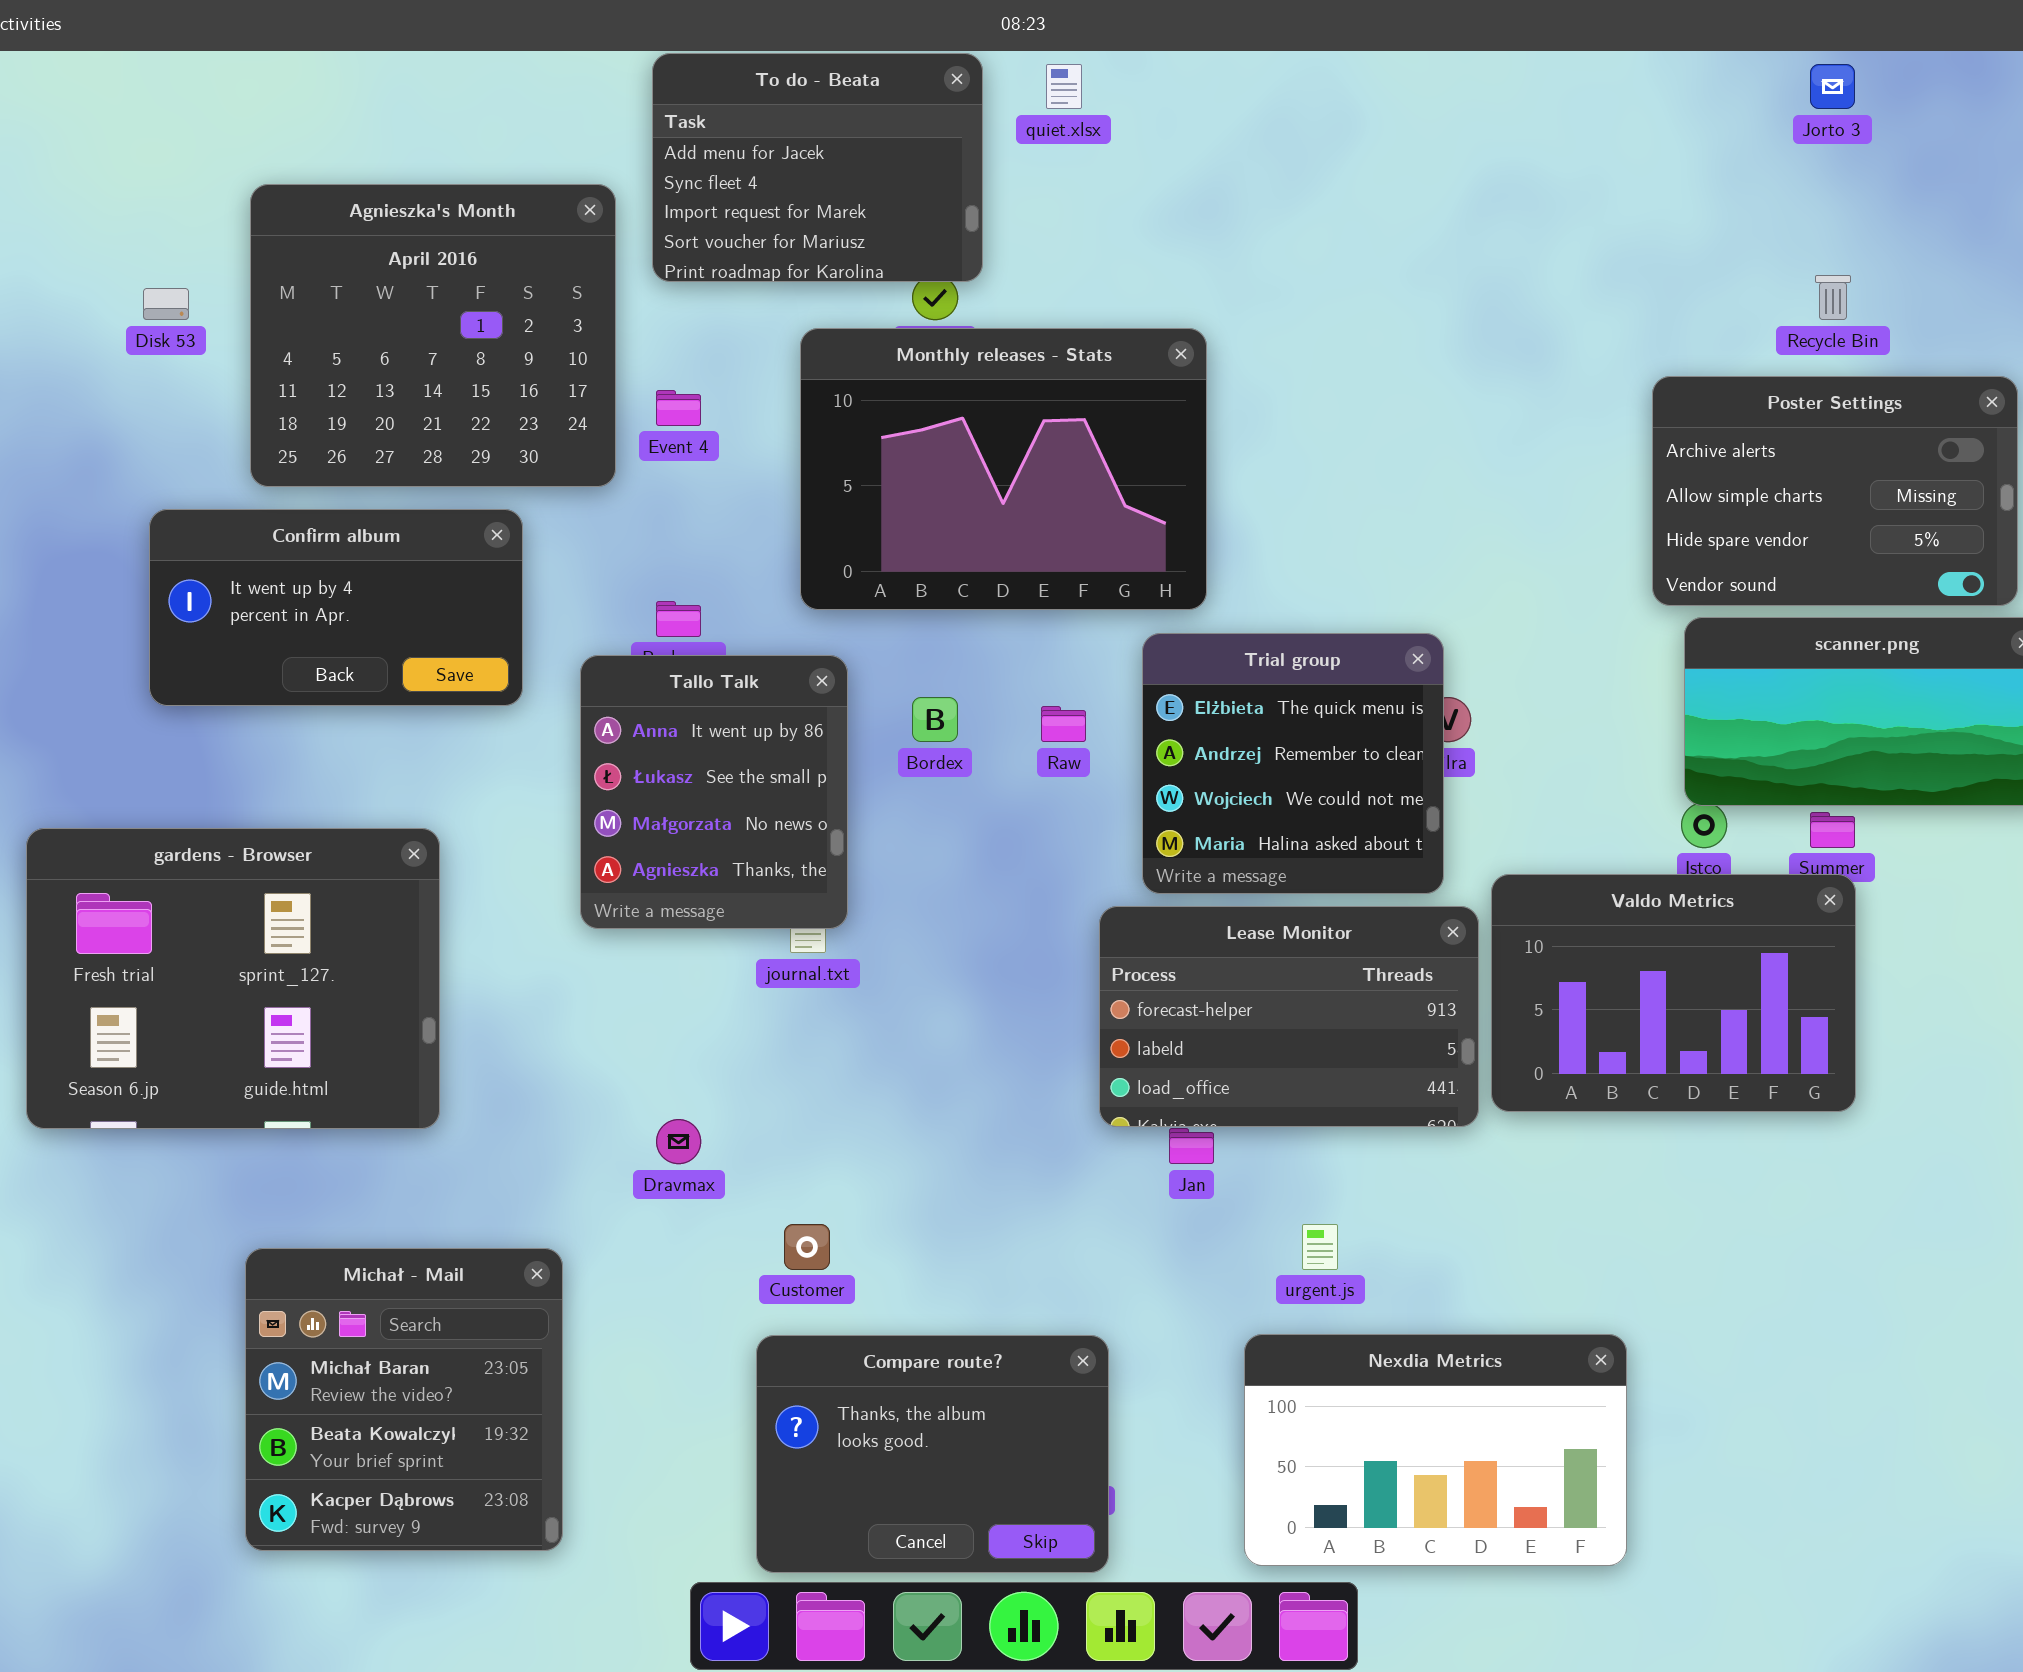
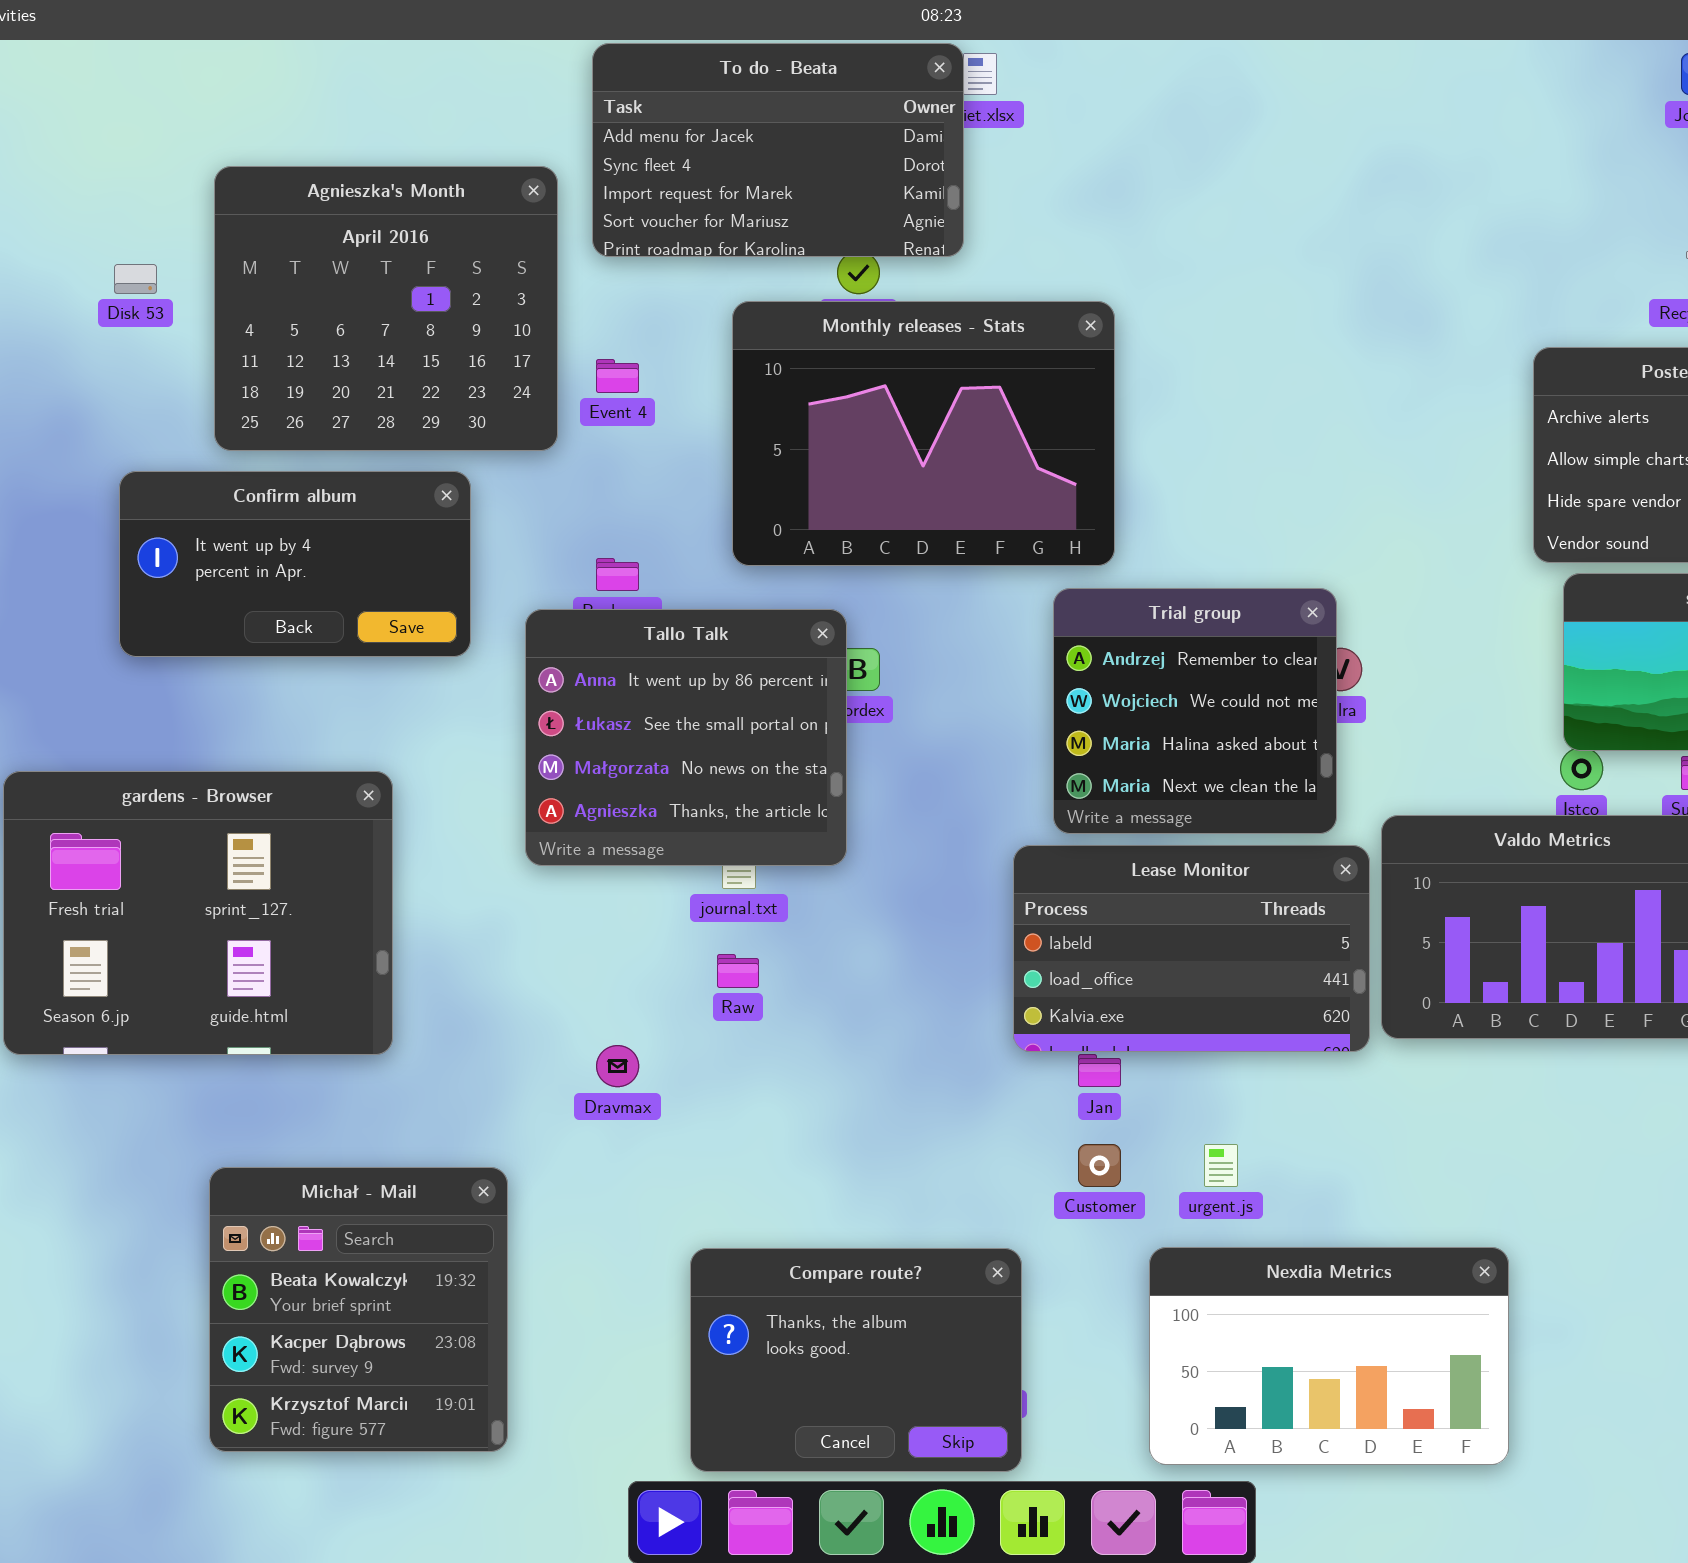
To do - Beata: [652,53,983,282] -> [592,43,964,257], resized
Trial group: [1142,633,1444,894] -> [1053,588,1337,834], scrolled down 1 row
Tallo Talk: [580,655,848,929] -> [525,609,847,866], resized
Raw: [1041,706,1086,742] -> [717,954,759,988], moved
Lease Monitor: [1099,906,1479,1127] -> [1013,845,1370,1052], scrolled down 1 row
Customer: [784,1224,830,1270] -> [1078,1144,1121,1187], moved
Michał - Mail: [245,1248,563,1551] -> [209,1167,508,1452], scrolled down 1 row

